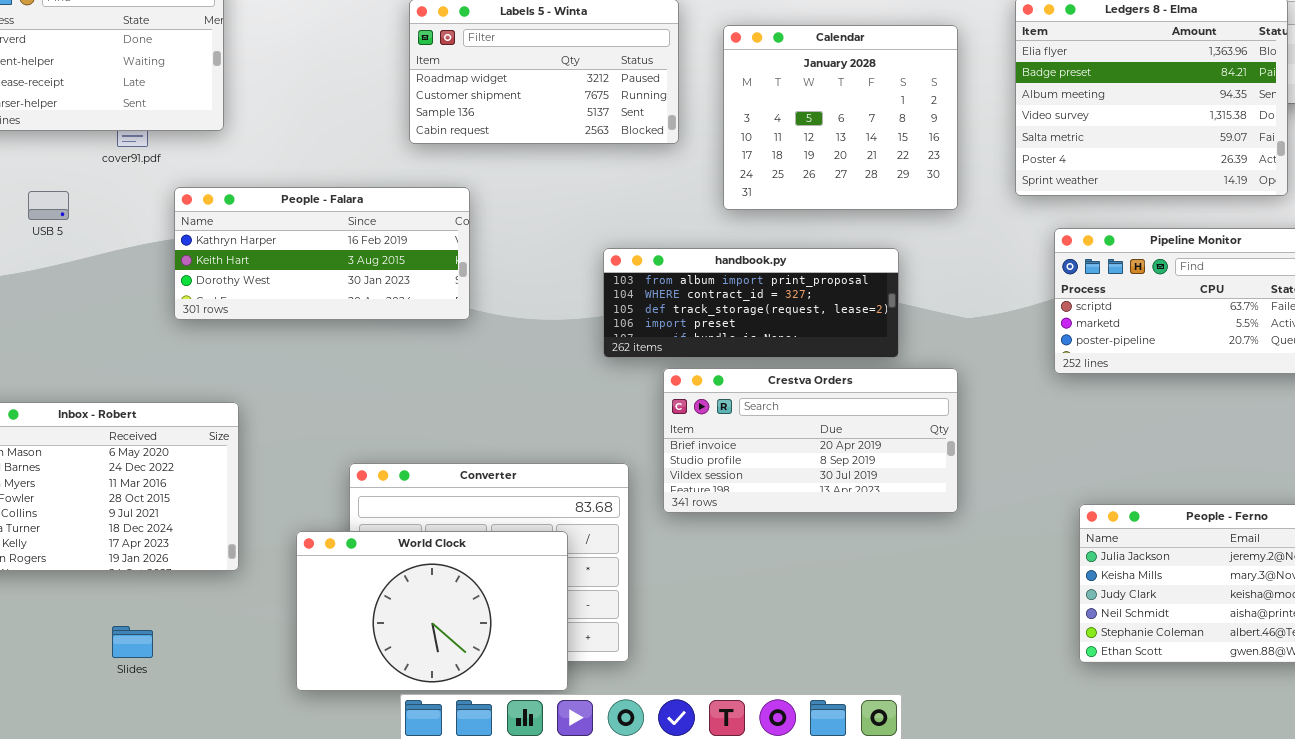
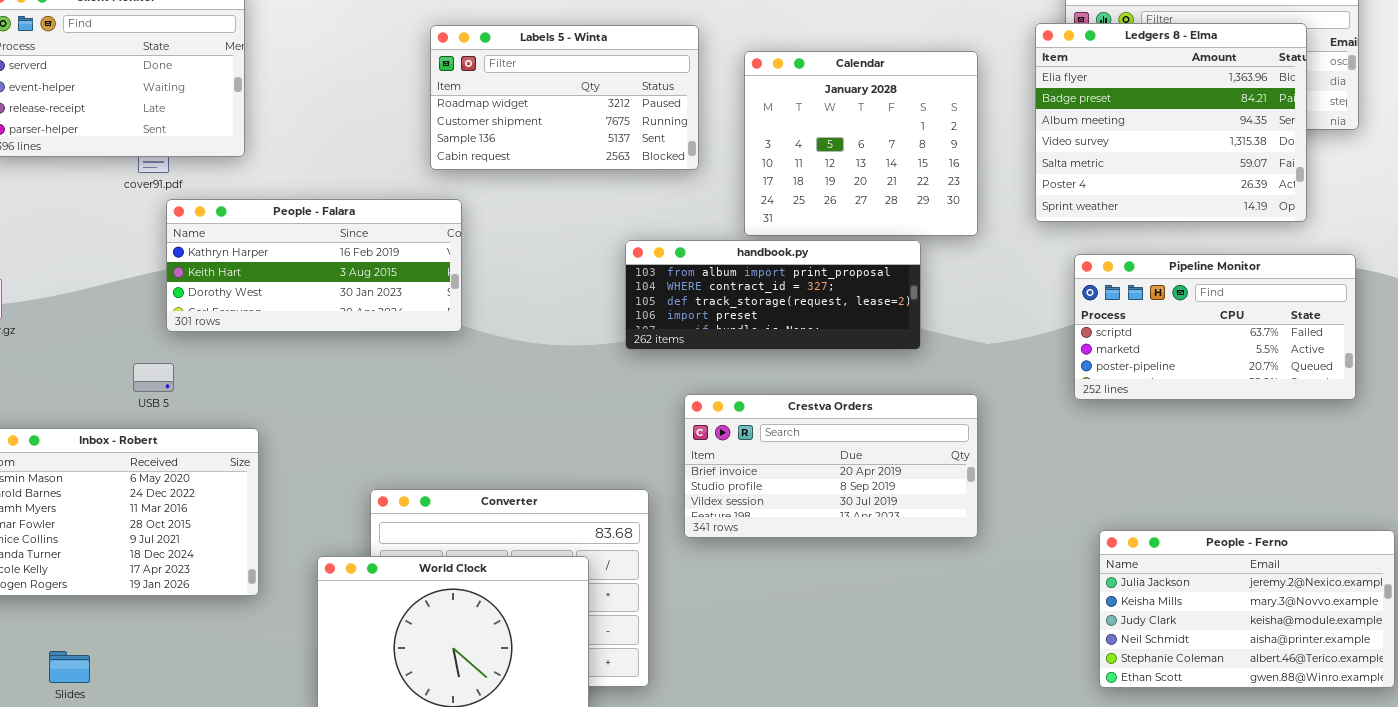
People - Falara: [174,187,470,320] -> [166,199,462,332], moved
USB 5: [28,191,69,220] -> [133,363,174,392], moved
handbook.py: [603,248,899,358] -> [625,240,921,350], moved
Slides: [112,626,153,658] -> [49,651,90,683], moved

